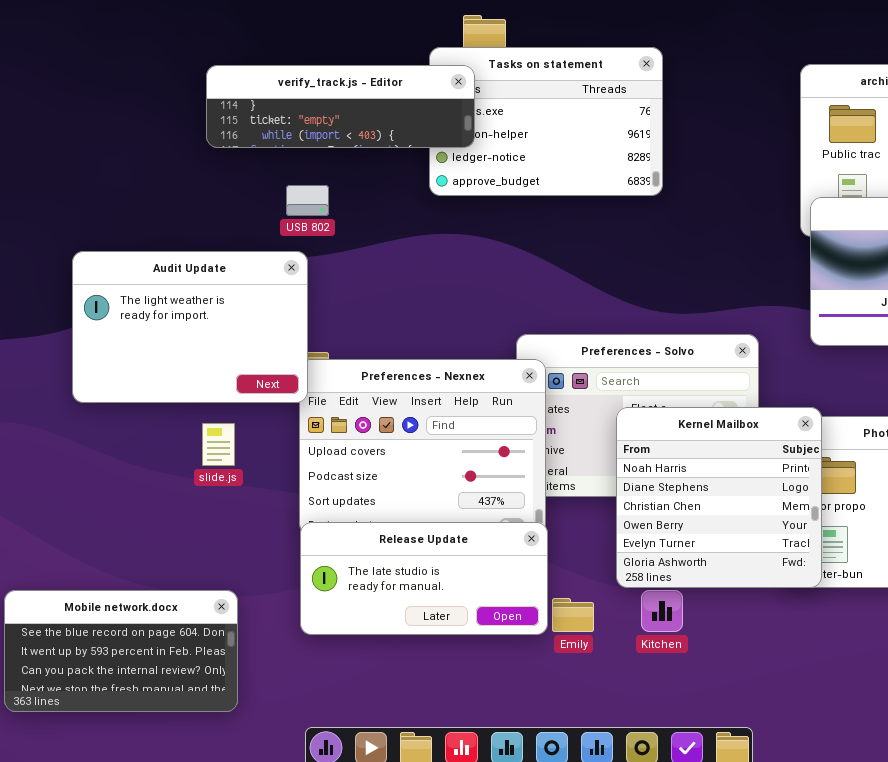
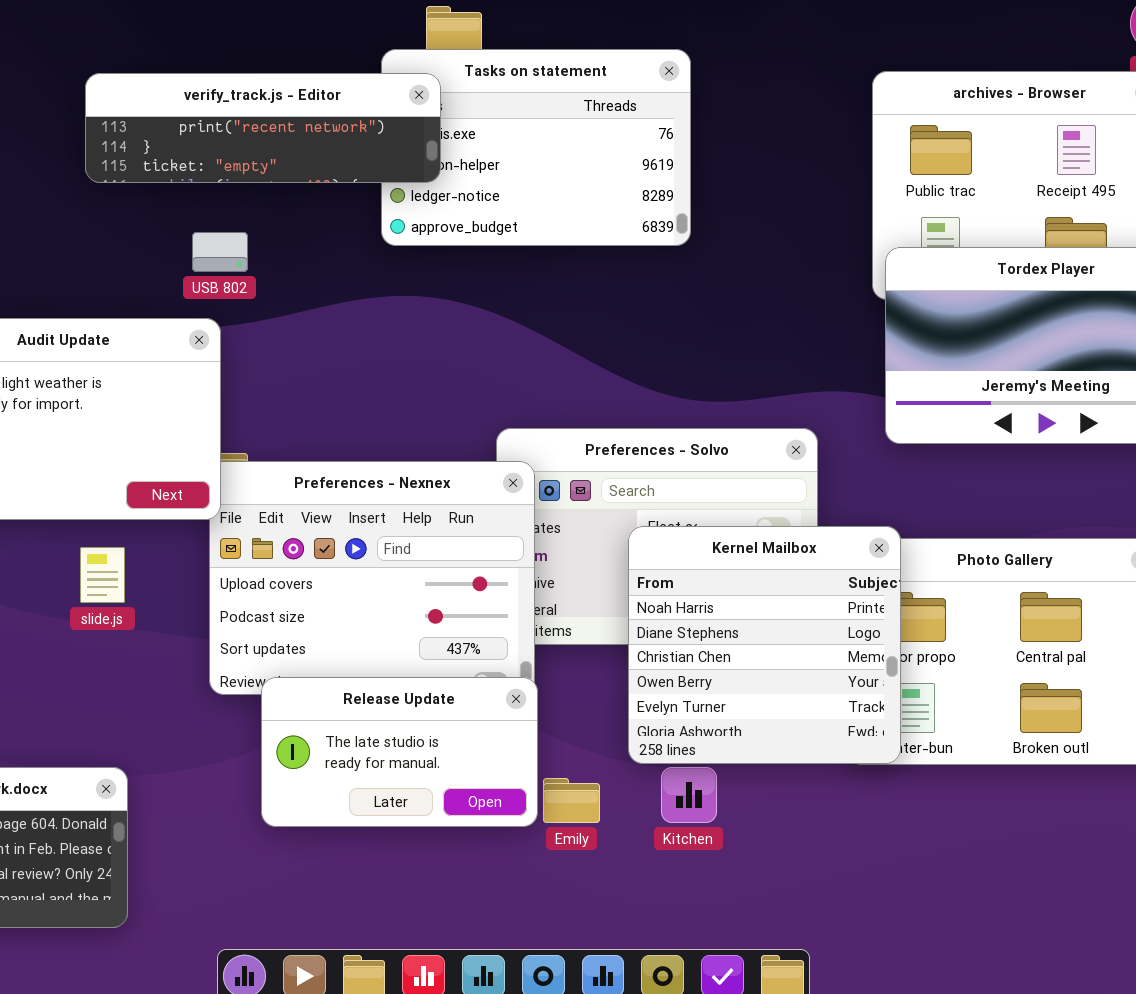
verify_track.js - Editor: [206,65,475,148] -> [85,73,441,183], scrolled up 1 row
Release Update: [300,522,548,635] -> [261,677,538,827], resized

